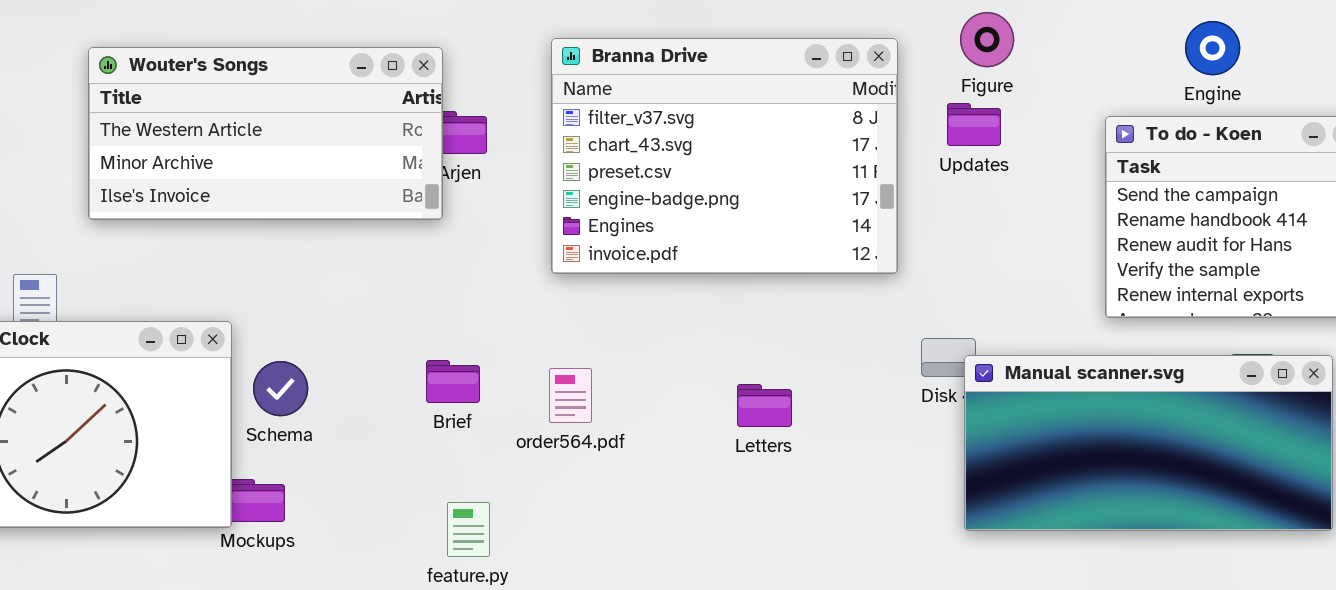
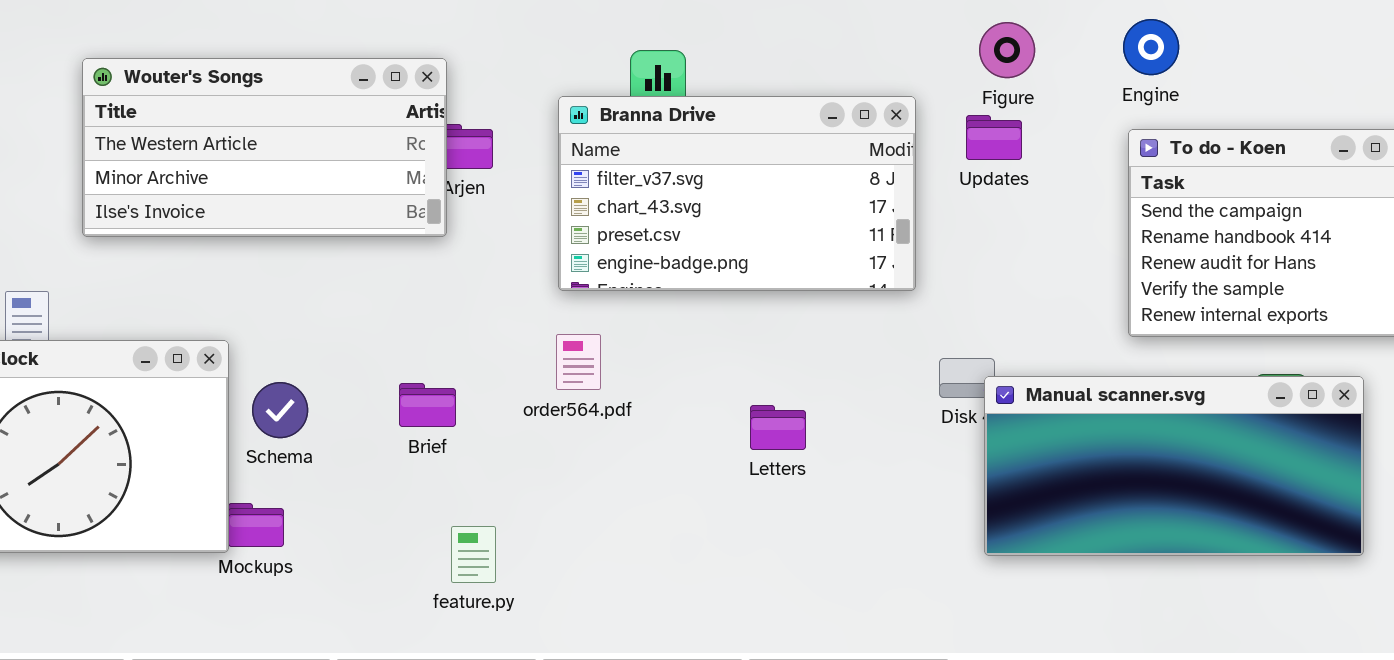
Engine: [1185,21,1240,75] -> [1123,19,1179,75], moved
Branna Drive: [551,38,898,274] -> [558,96,916,291], resized
Brief: [426,360,480,403] -> [399,383,456,427], moved
order564.pdf: [549,368,592,423] -> [556,334,601,390], moved

